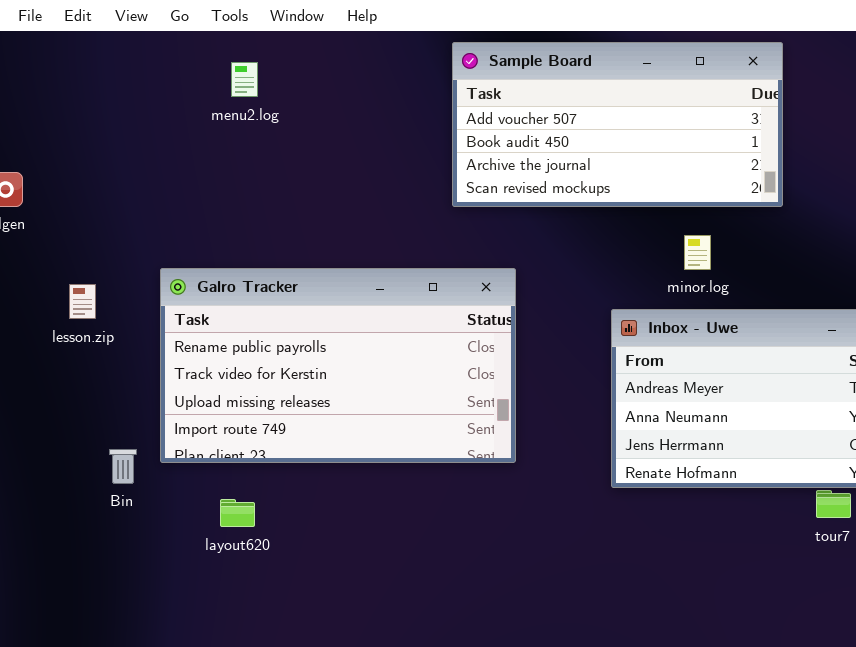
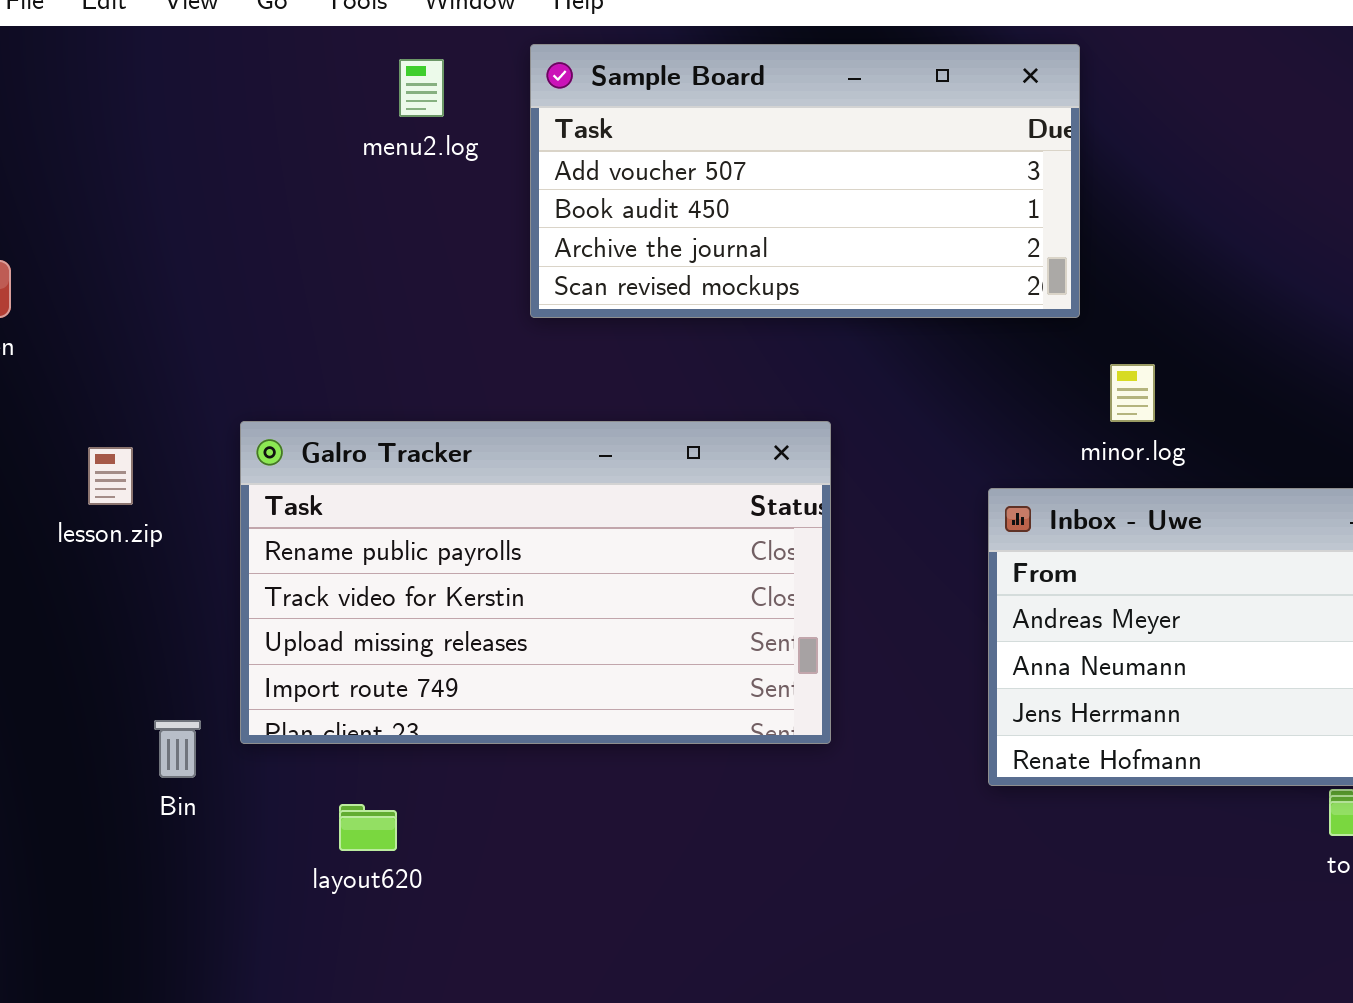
Sample Board: [452,42,783,207] -> [530,44,1080,318], moved
menu2.log: [231,62,258,97] -> [399,59,444,117], moved

